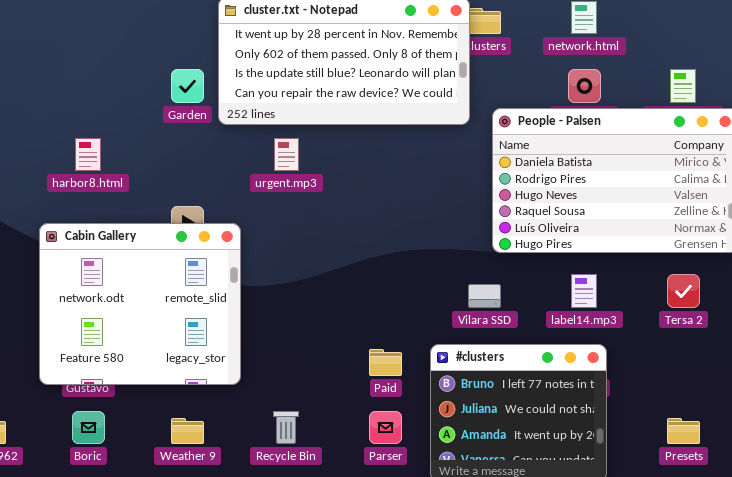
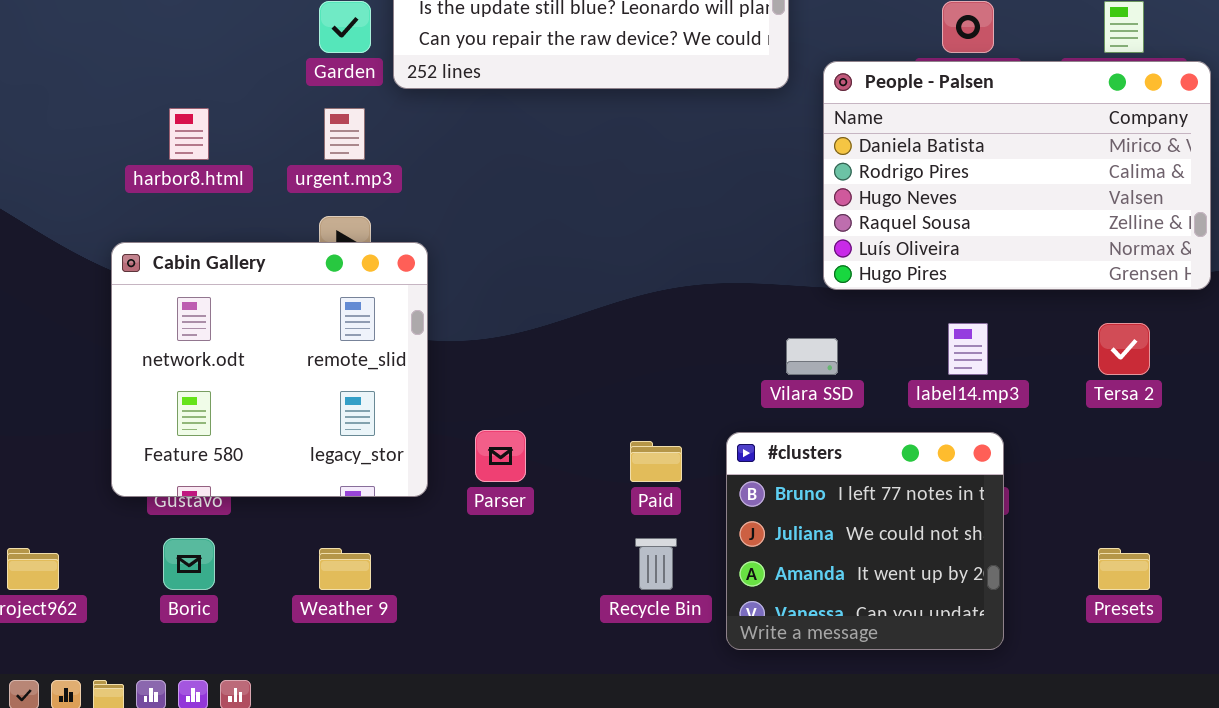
urgent.mp3: [274,138,299,171] -> [324,108,365,160], moved
Recycle Bin: [273,411,299,444] -> [635,538,677,590], moved
Parser: [369,411,402,444] -> [475,430,526,482], moved

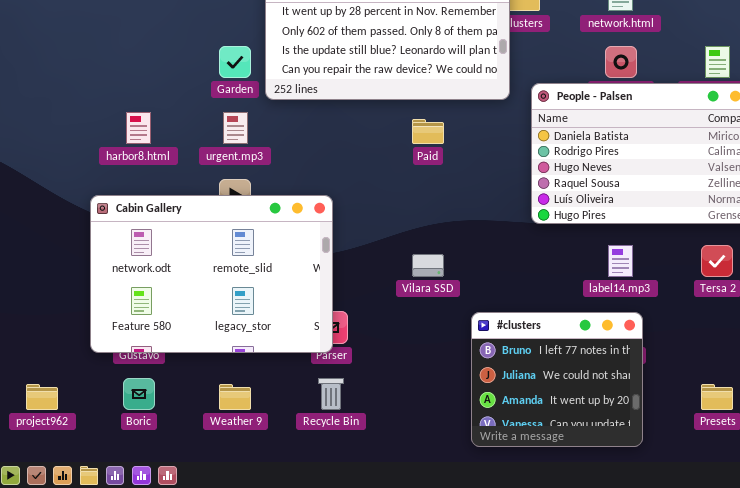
Cabin Gallery: [111,242,428,497] -> [90,195,333,353], resized
Vilara SSD: [786,338,838,375] -> [412,254,444,277], moved
Paid: [630,441,682,482] -> [412,119,444,144], moved
Recycle Bin: [635,538,677,590] -> [318,378,344,410], moved

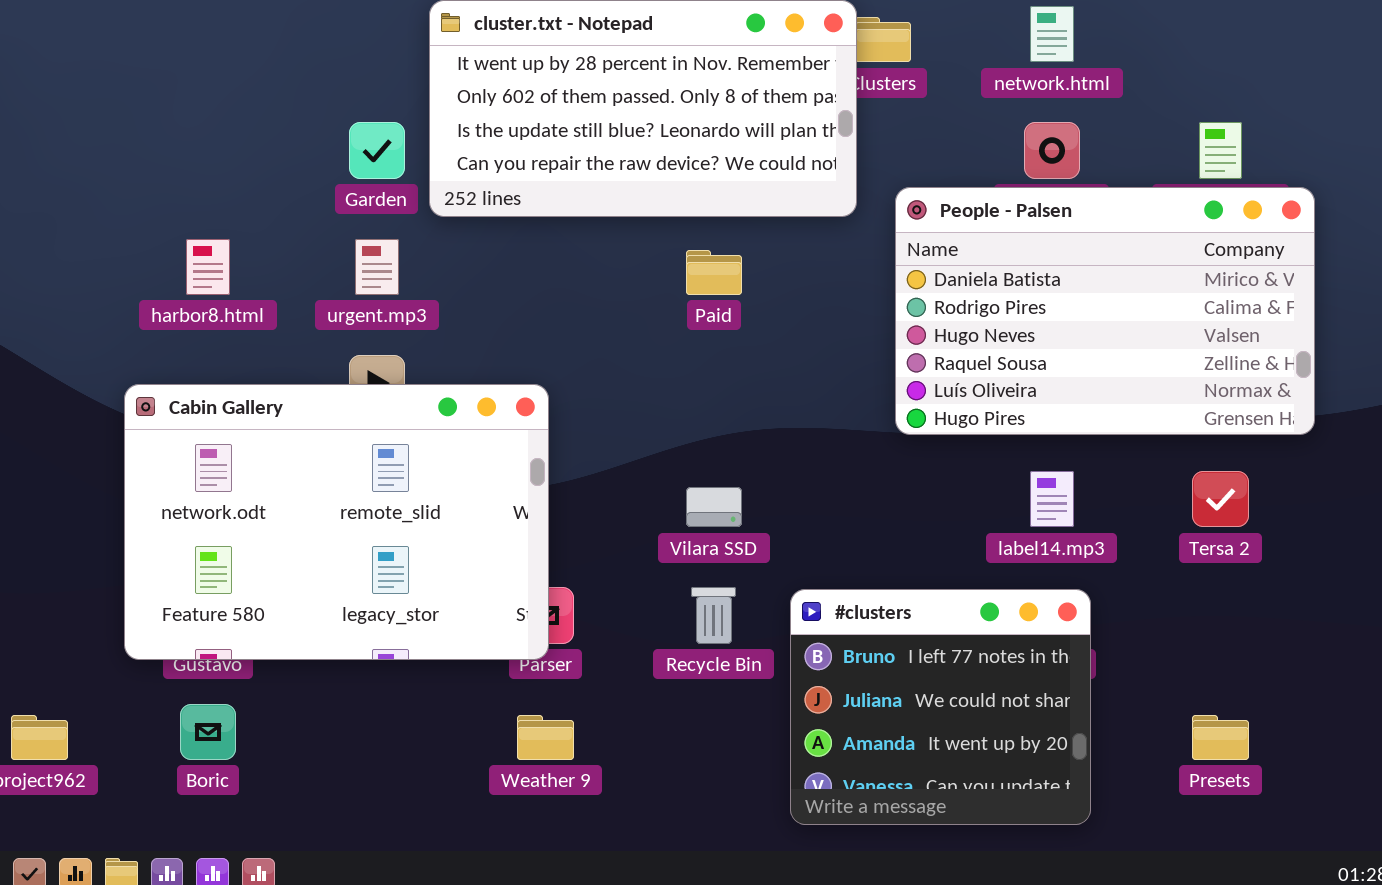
Recycle Bin: [318,378,344,410] -> [691,587,736,644], moved
Weather 9: [219,384,251,410] -> [517,715,574,760], moved

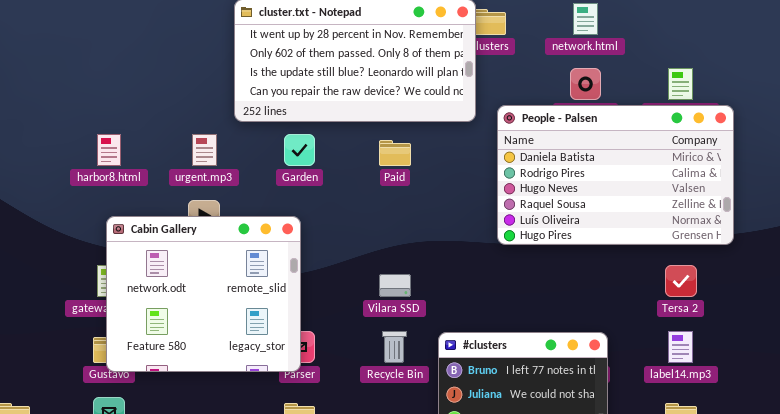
Garden: [349,122,405,179] -> [284,134,315,166], moved
Cabin Gallery: [124,384,549,660] -> [106,216,301,372], resized
label14.mp3: [1030,471,1074,527] -> [668,331,693,363], moved

